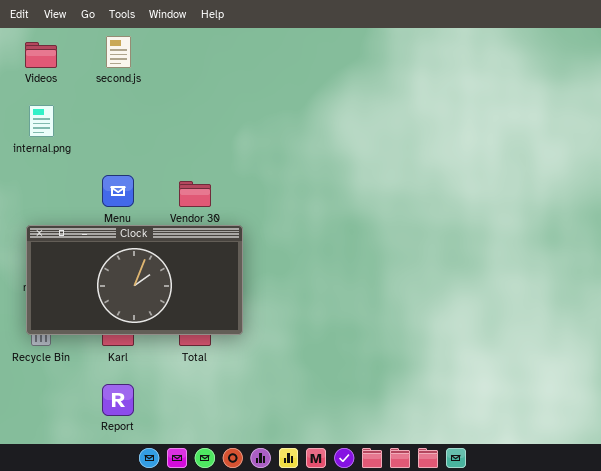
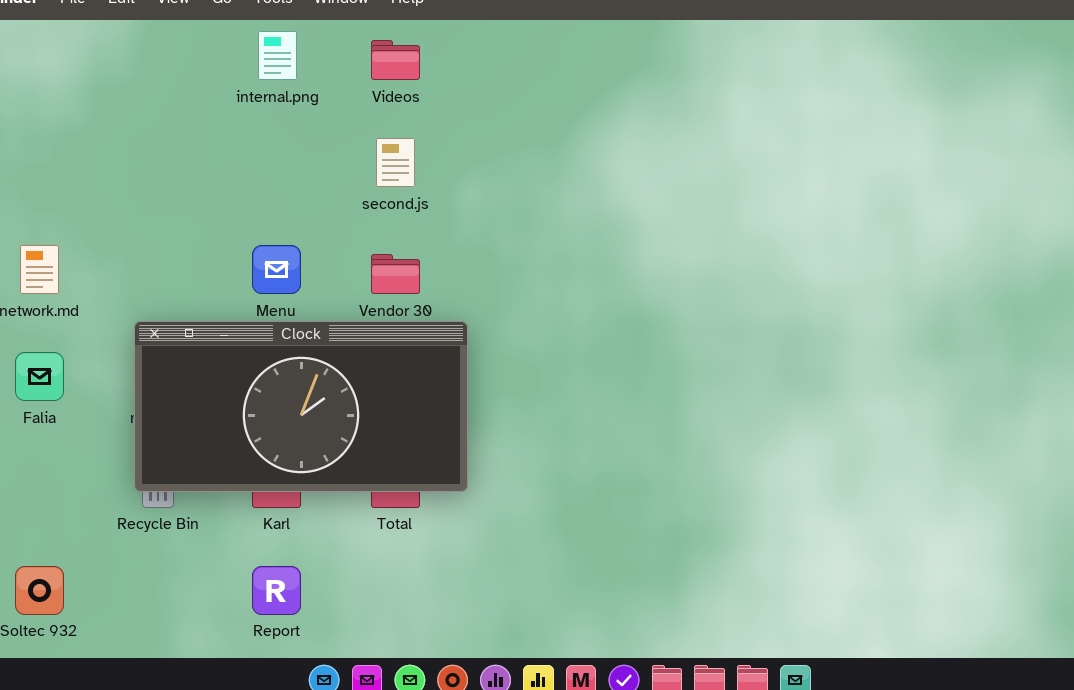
second.js: [106,36,131,68] -> [376,138,415,187], moved
Videos: [25,42,57,68] -> [371,40,420,80], moved
internal.png: [29,105,54,137] -> [258,31,297,80], moved

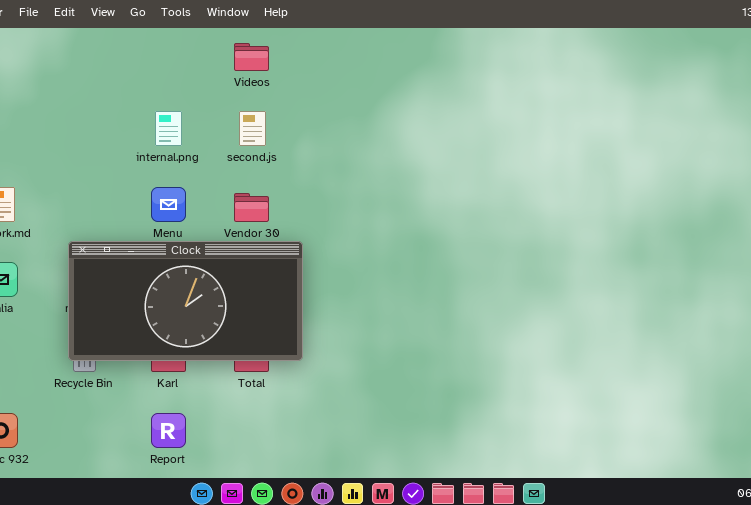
internal.png: [258,31,297,80] -> [155,111,182,146], moved

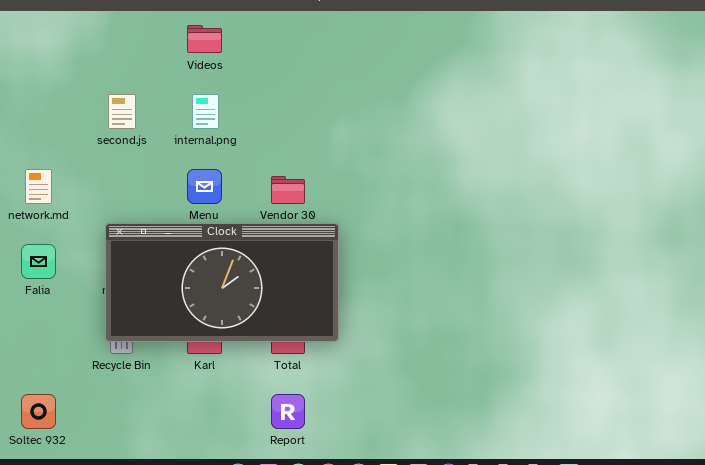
Videos: [234,43,269,71] -> [187,25,222,53], moved
second.js: [239,111,266,146] -> [108,94,136,129], moved
Report: [151,413,186,448] -> [271,394,305,429], moved

